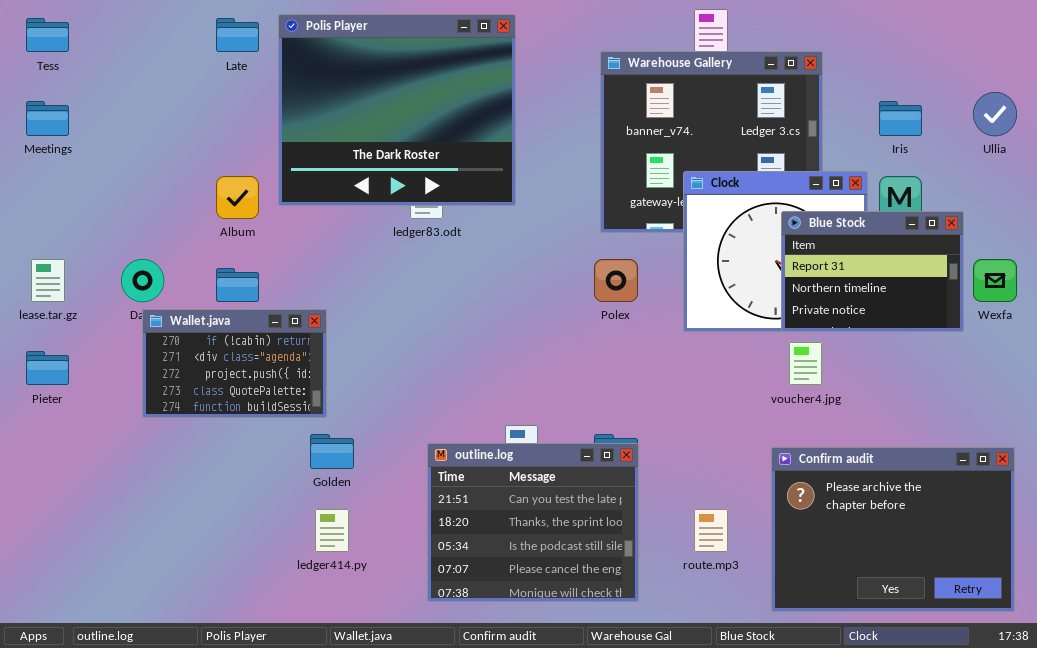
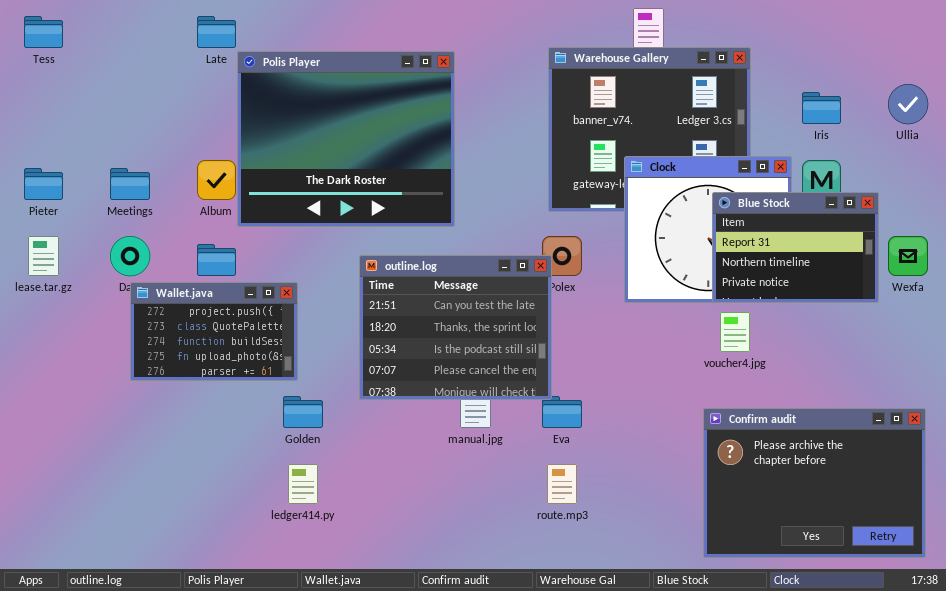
Polis Player: [278,14,516,206] -> [237,51,455,227], moved
Meetings: [26,101,69,136] -> [110,168,150,200], moved
Wallet.java: [142,309,327,418] -> [130,282,298,381], scrolled down 2 rows
Pieter: [26,351,69,385] -> [24,168,63,200], moved
outline.log: [427,443,639,602] -> [359,255,552,400], moved
route.mp3: [694,509,728,552] -> [547,464,577,504], moved

